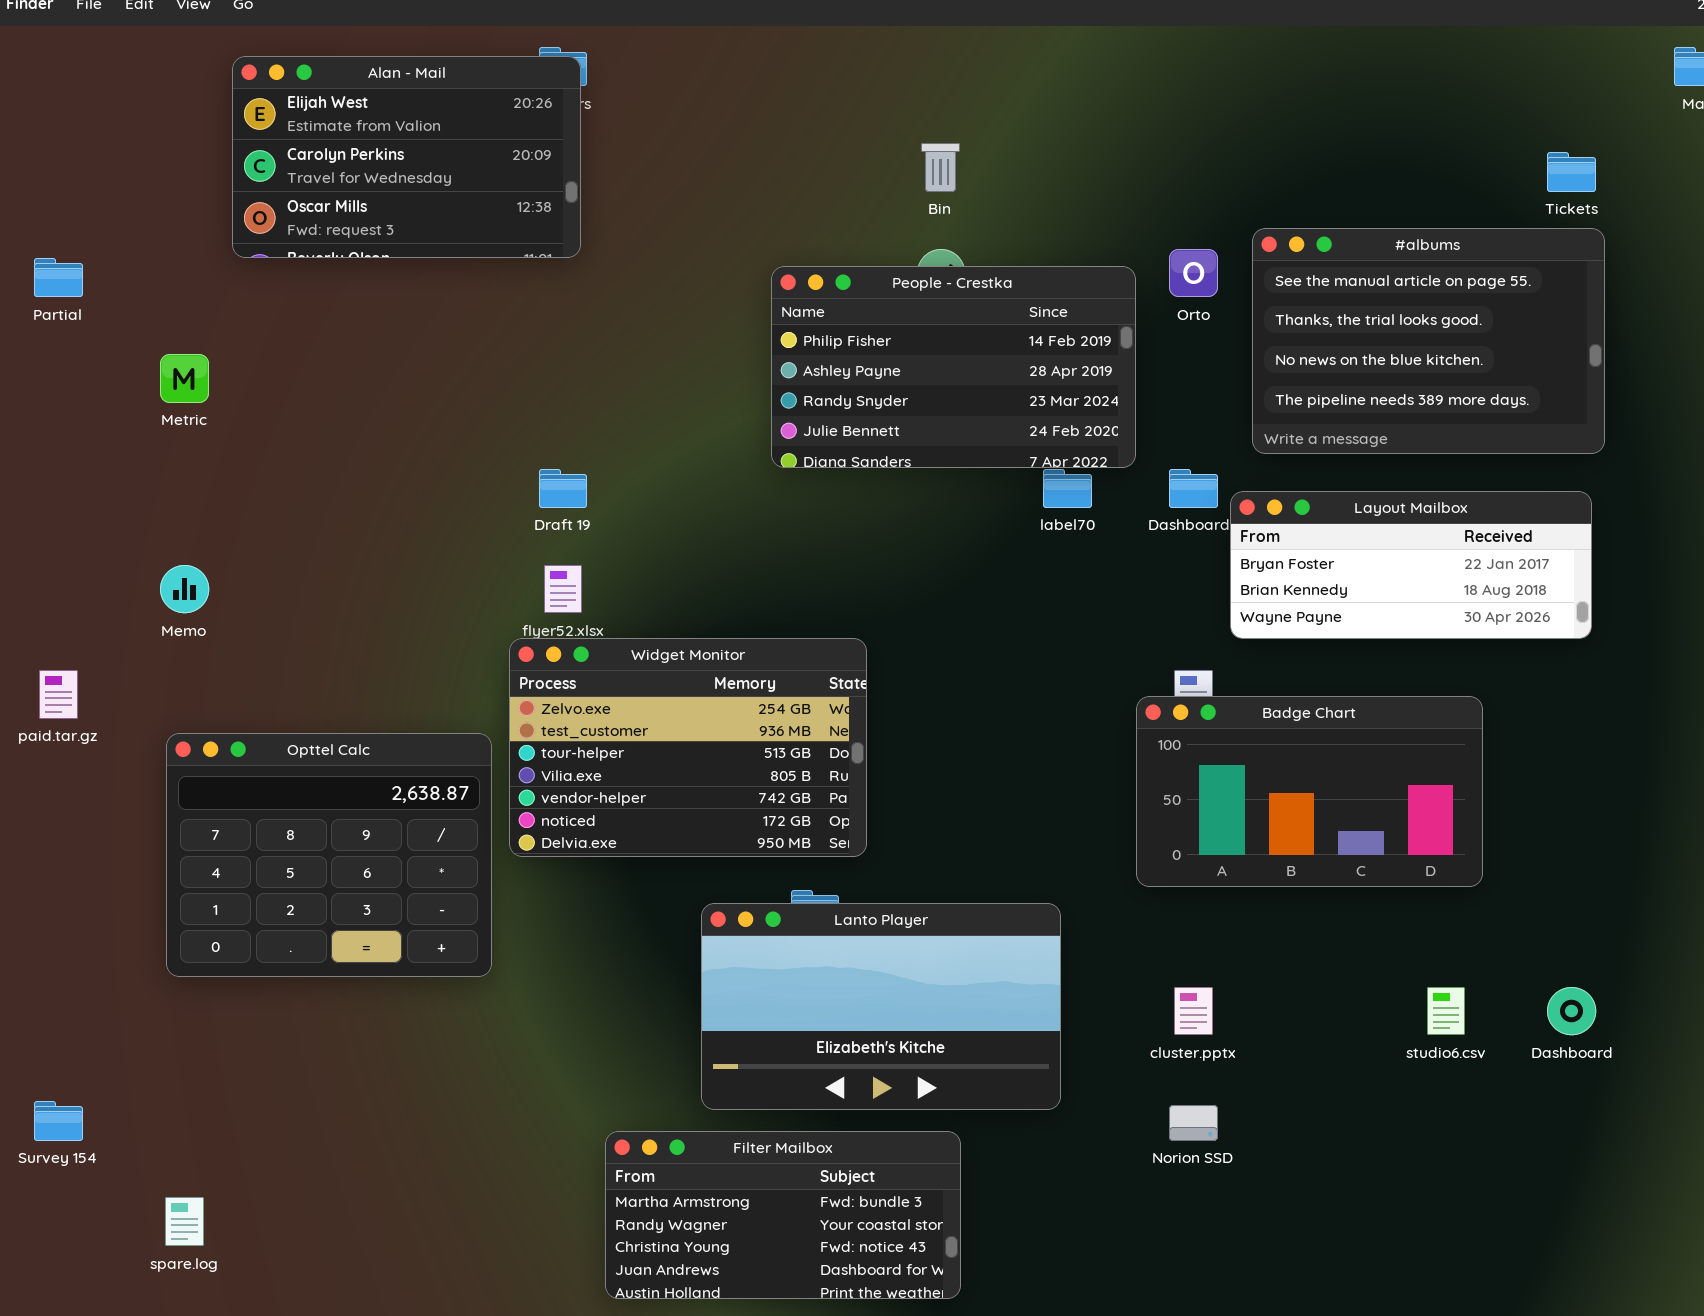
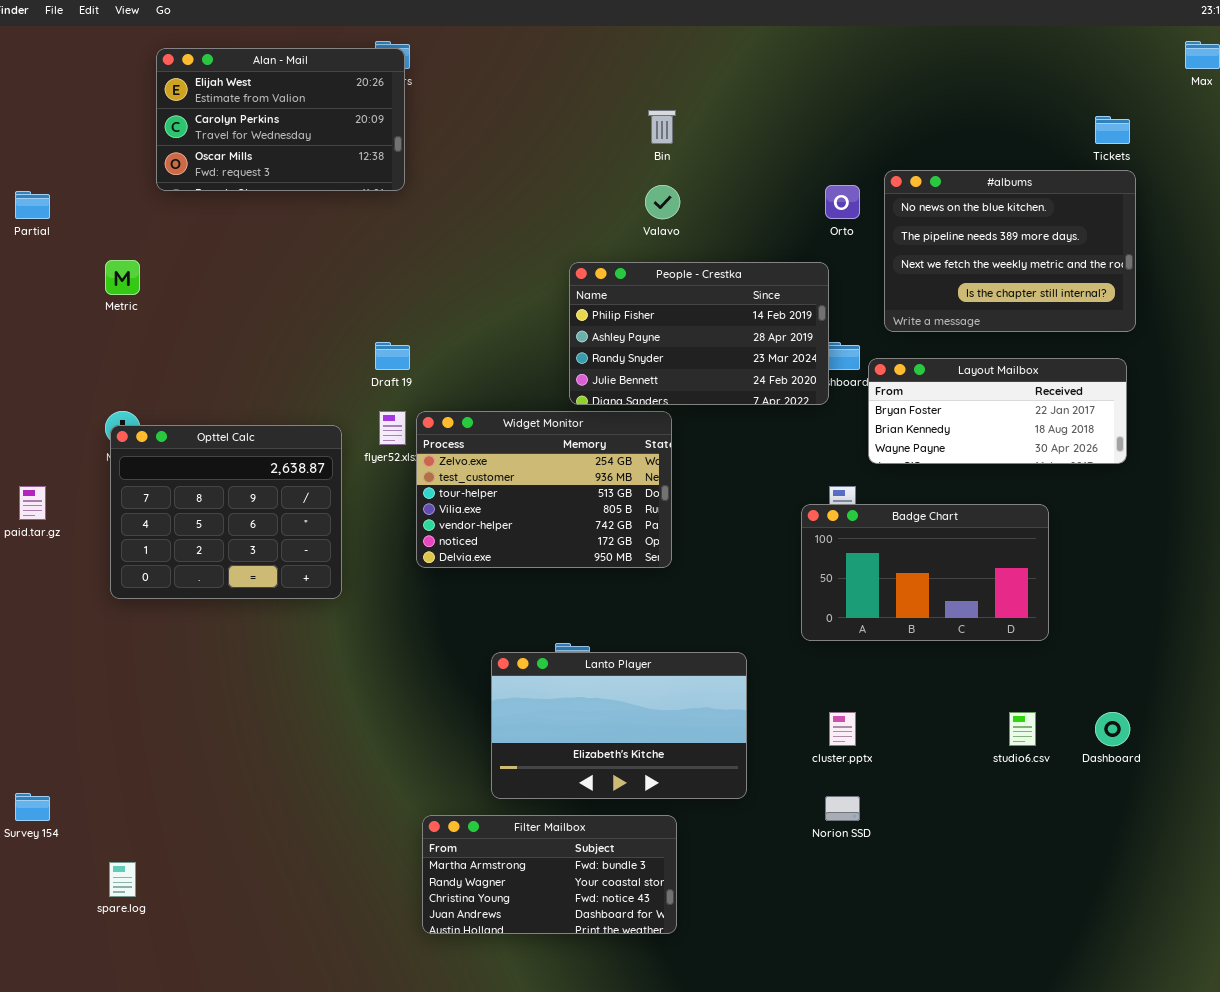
#albums: [1252,228,1605,454] -> [884,170,1136,332], scrolled down 2 rows
People - Crestka: [771,266,1136,468] -> [569,262,829,405], moved
Widget Monitor: [509,638,867,857] -> [416,411,672,568], moved
Opttel Calc: [166,733,492,977] -> [110,425,342,599], moved

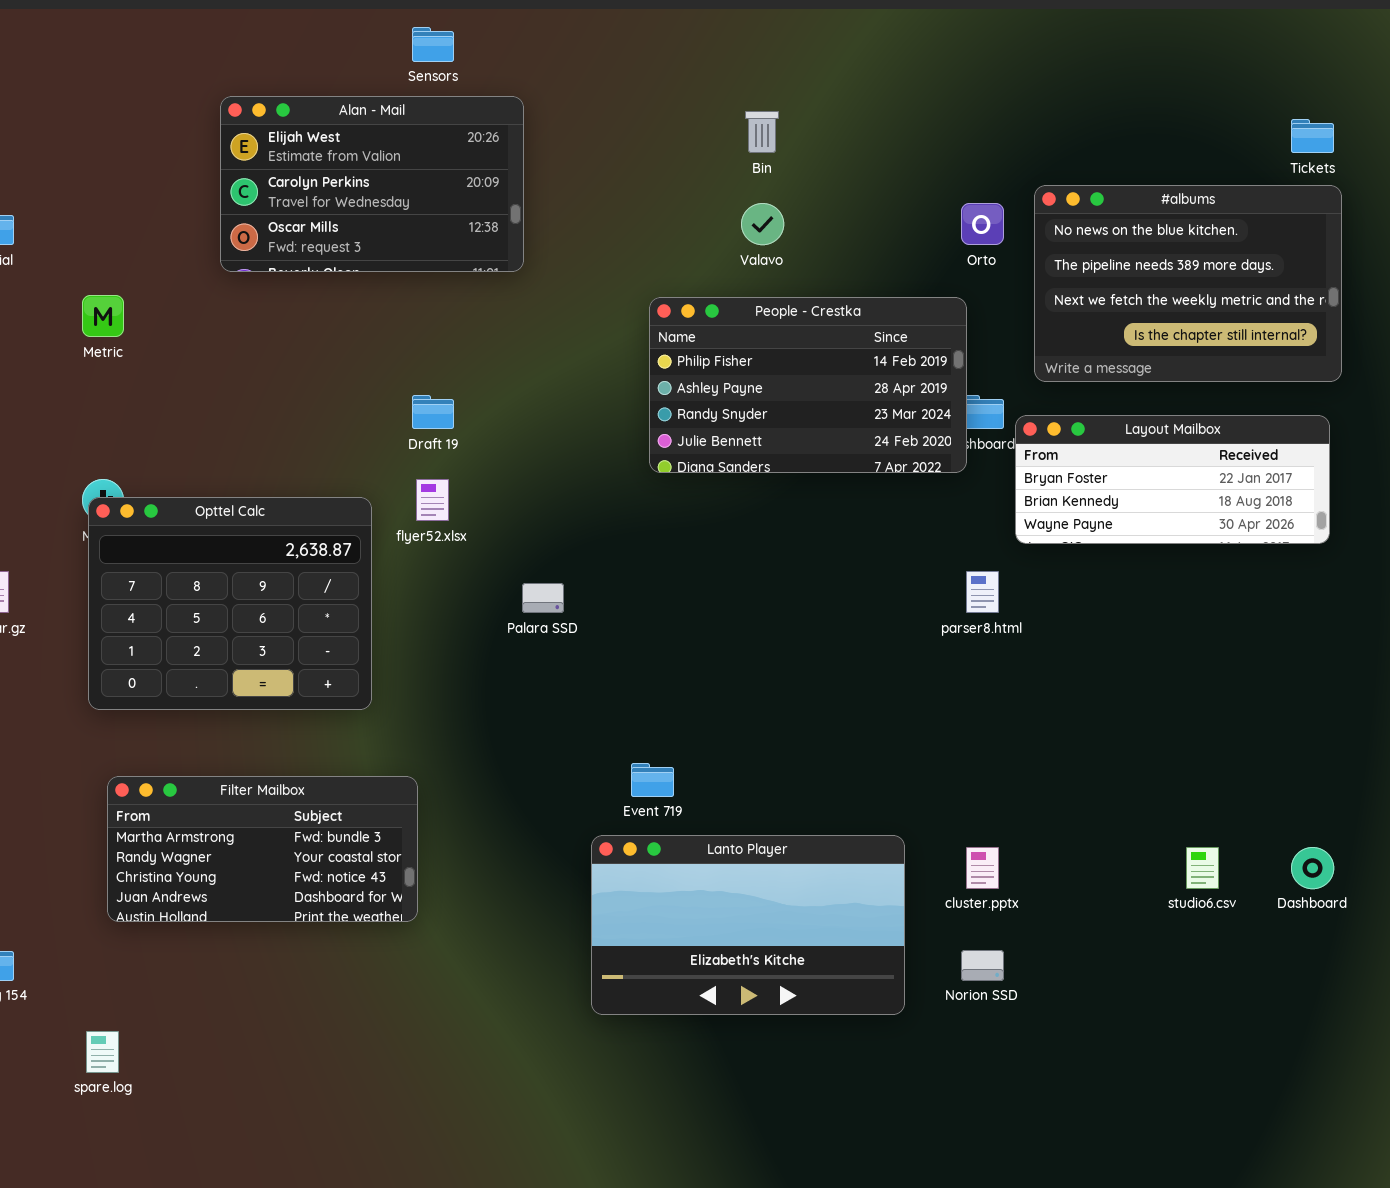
Alan - Mail: [156,48,405,191] -> [220,96,524,272], moved
Widget Monitor: [416,411,672,568] -> none, closed
Badge Chart: [801,504,1049,641] -> none, closed
Lanto Player: [491,652,747,799] -> [591,835,905,1015], moved
Filter Mailbox: [422,815,677,934] -> [107,776,418,922], moved

